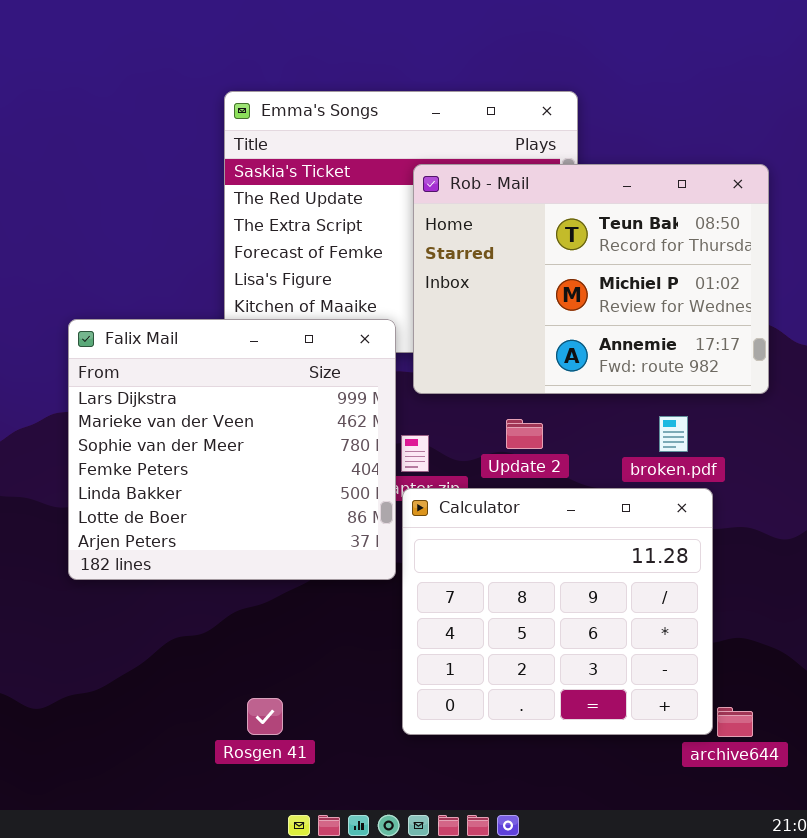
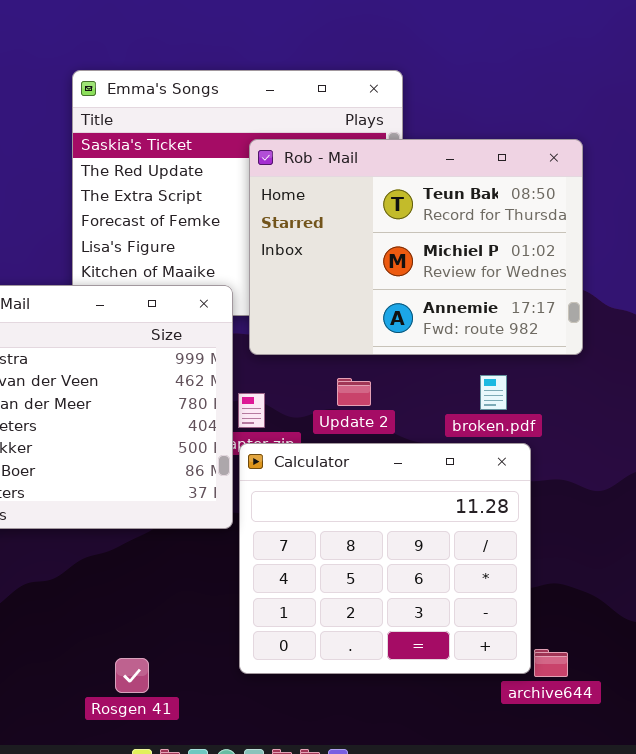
Rosgen 41: [247,698,283,735] -> [115,658,149,693], moved

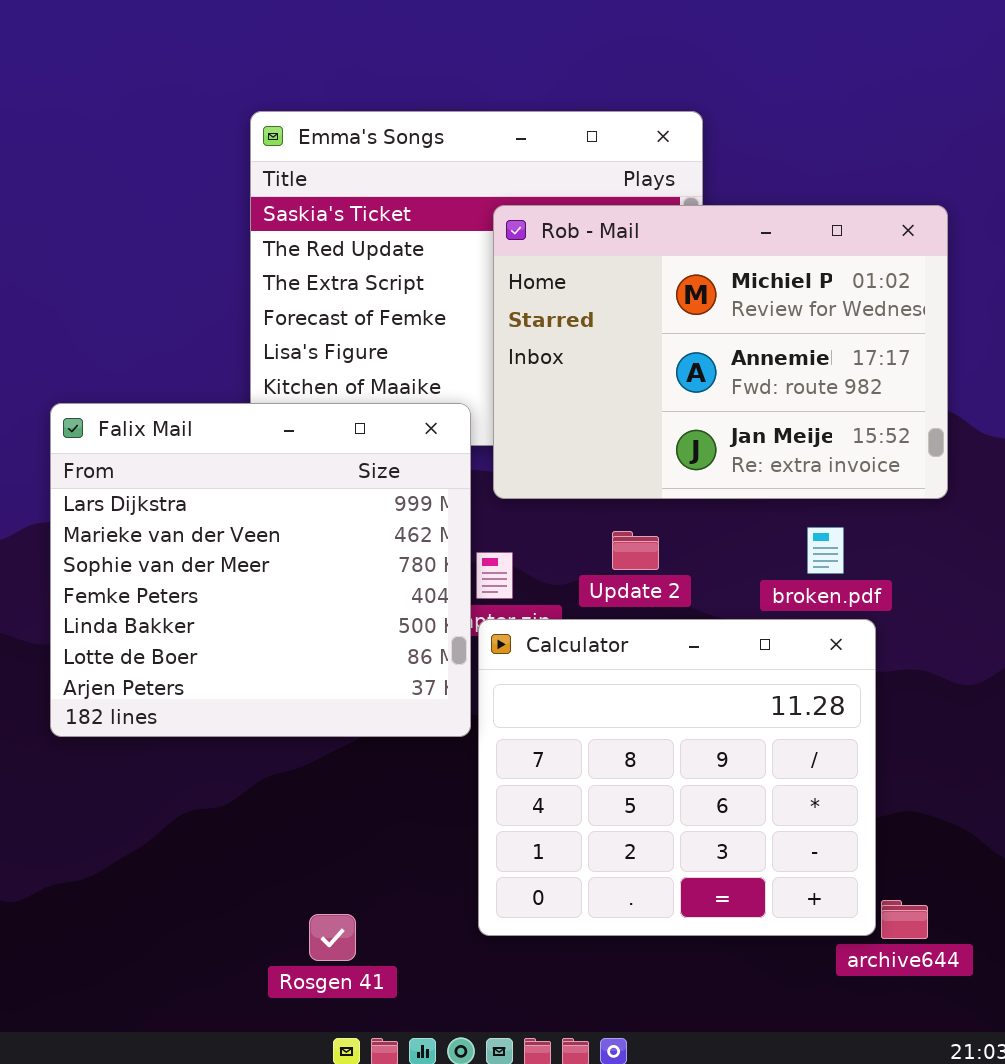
Rob - Mail: [249,139,583,355] -> [493,205,948,499], scrolled down 1 row

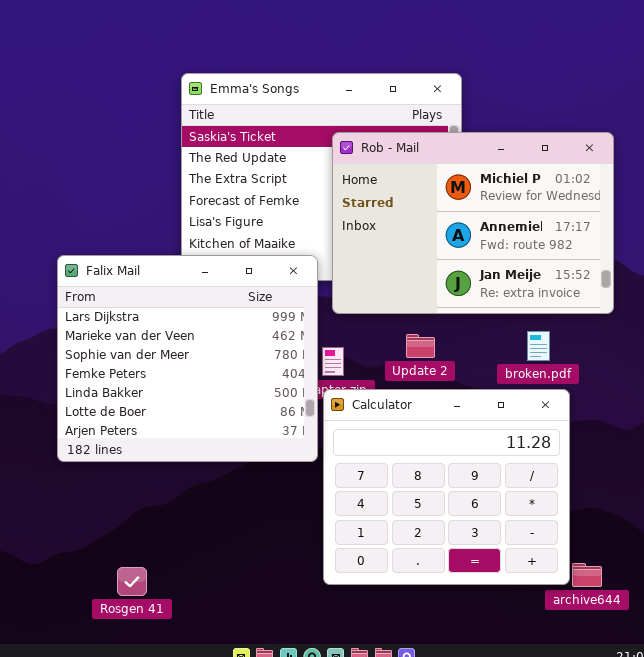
Rosgen 41: [309,914,356,961] -> [117,567,147,596], moved

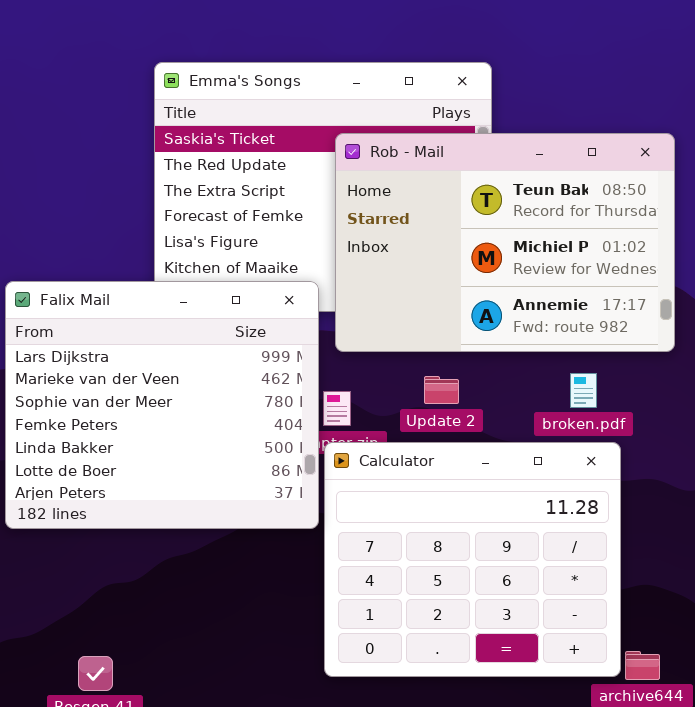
Rob - Mail: [332,132,614,314] -> [335,133,675,352], scrolled up 1 row

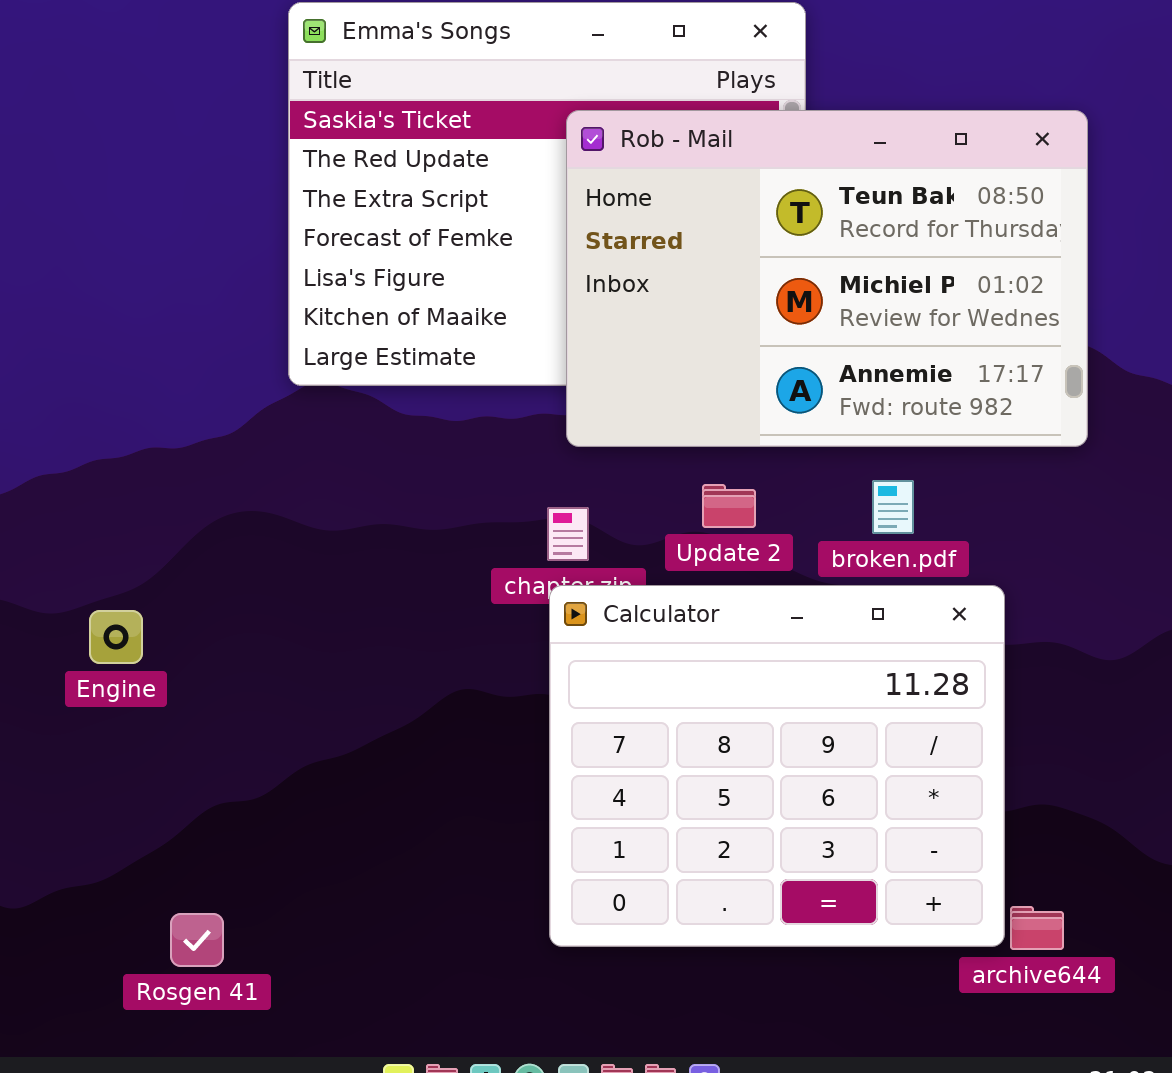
Falix Mail: [5,281,319,529] -> none, closed
broken.pdf: [570,373,597,408] -> [872,480,914,534], moved

